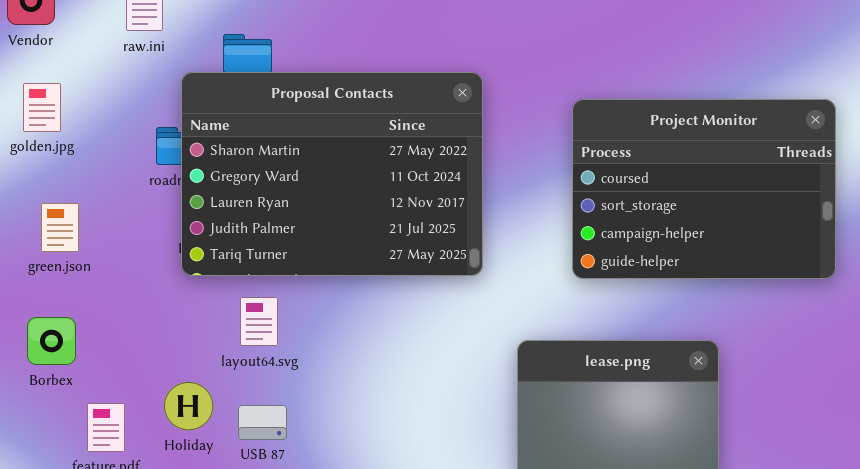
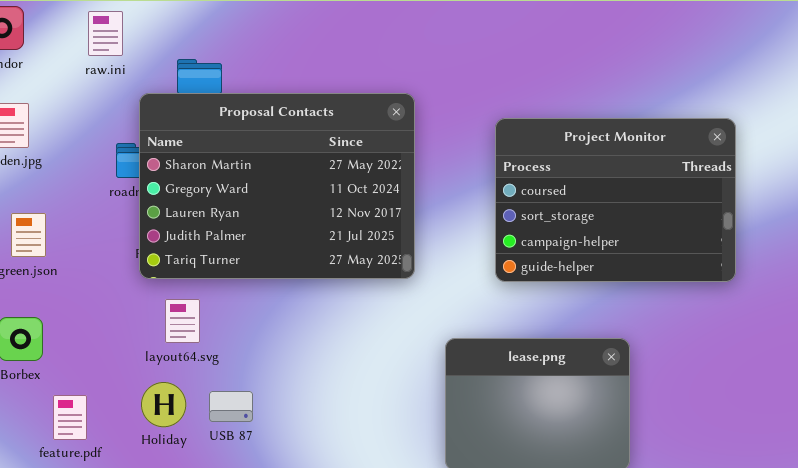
layout64.svg: [240,297,278,346] -> [165,299,200,343], moved
Holiday: [164,382,213,430] -> [141,382,186,427], moved
USB 87: [238,405,287,440] -> [209,391,253,422], moved

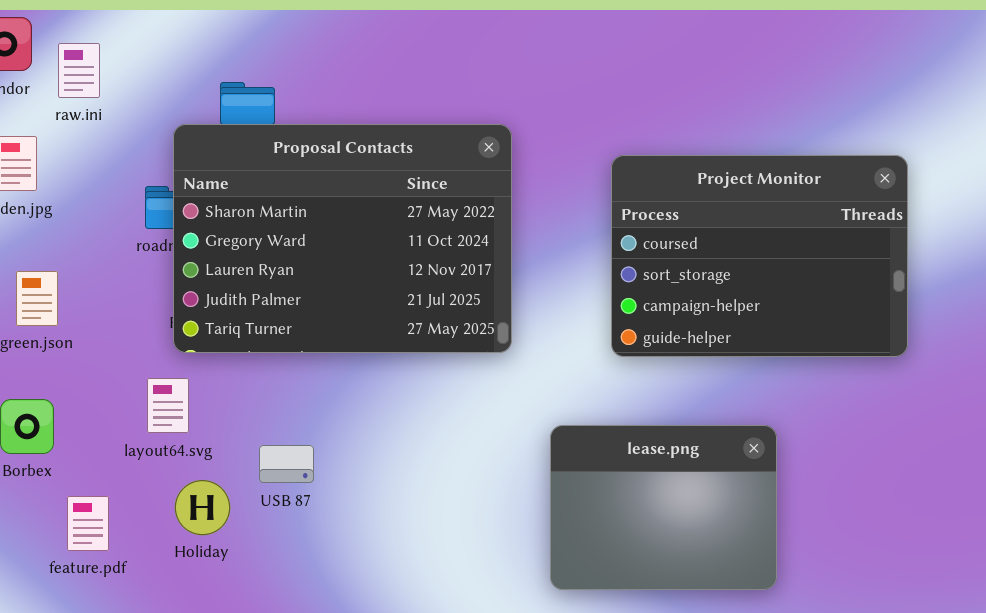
raw.ini: [88,11,123,56] -> [58,43,100,98], moved
layout64.svg: [165,299,200,343] -> [147,378,189,433], moved
USB 87: [209,391,253,422] -> [259,445,314,483], moved

